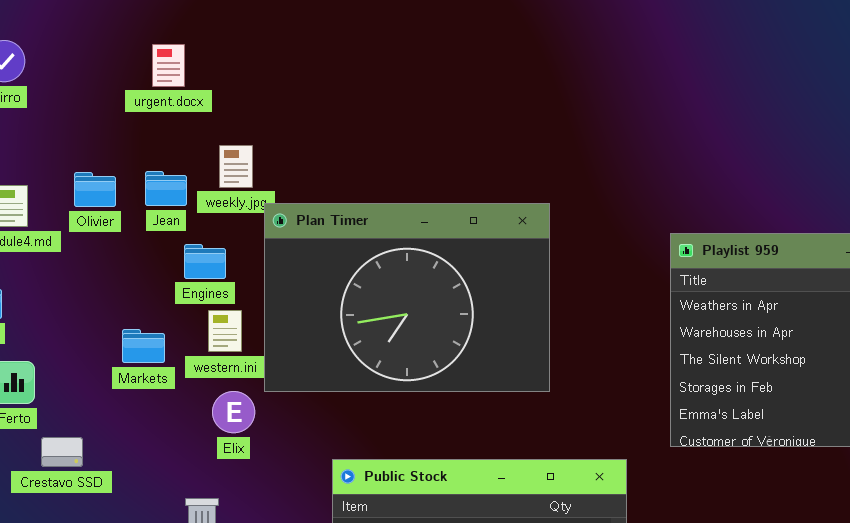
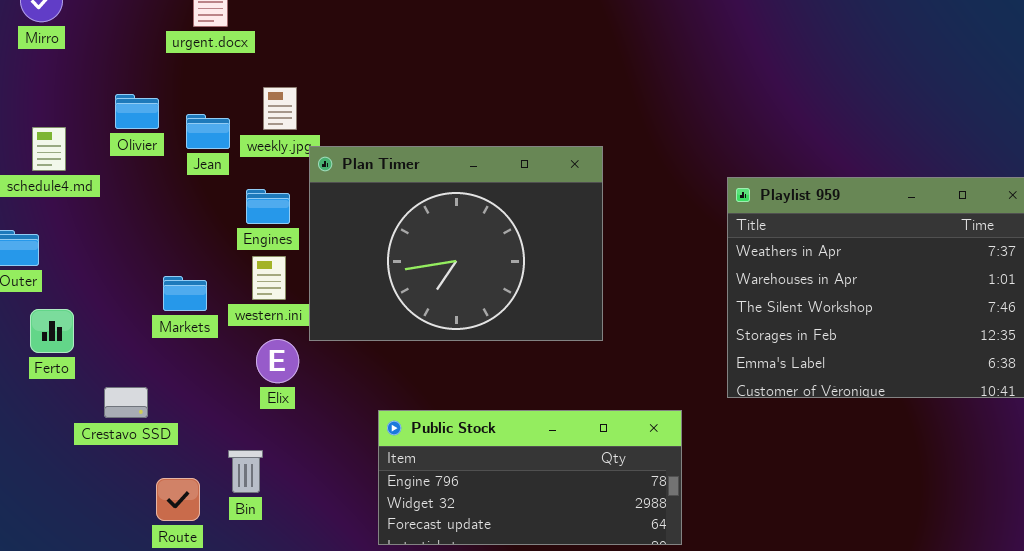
Olivier: [74,172,116,207] -> [115,94,159,129], moved
Engines: [184,244,226,279] -> [246,189,290,224], moved
Crestavo SSD: [41,437,83,467] -> [104,387,148,418], moved

